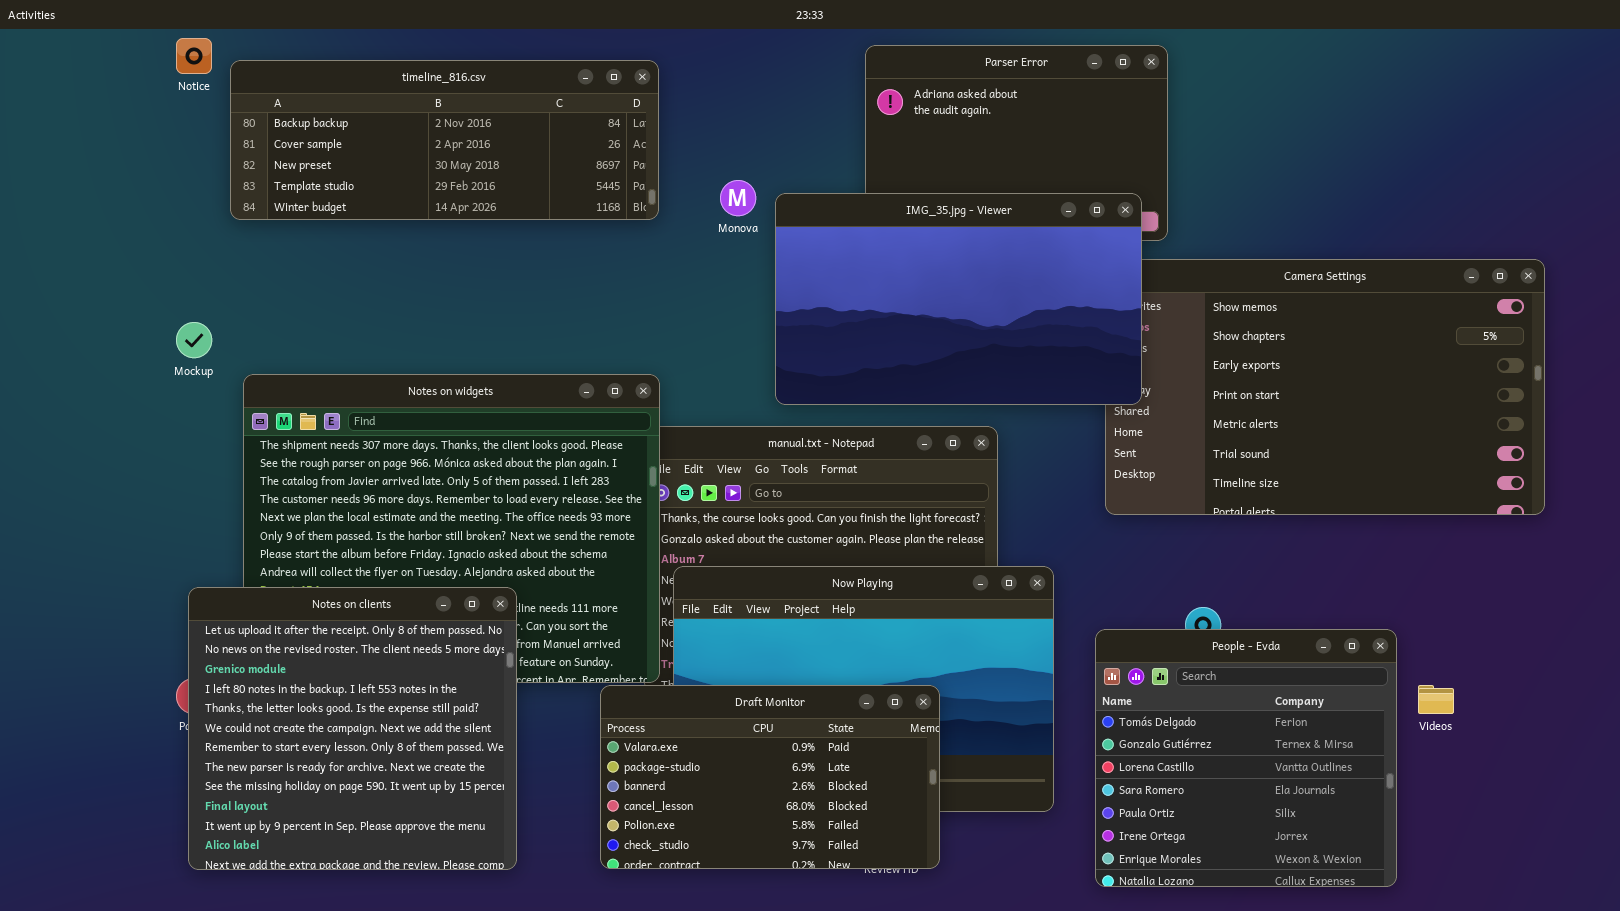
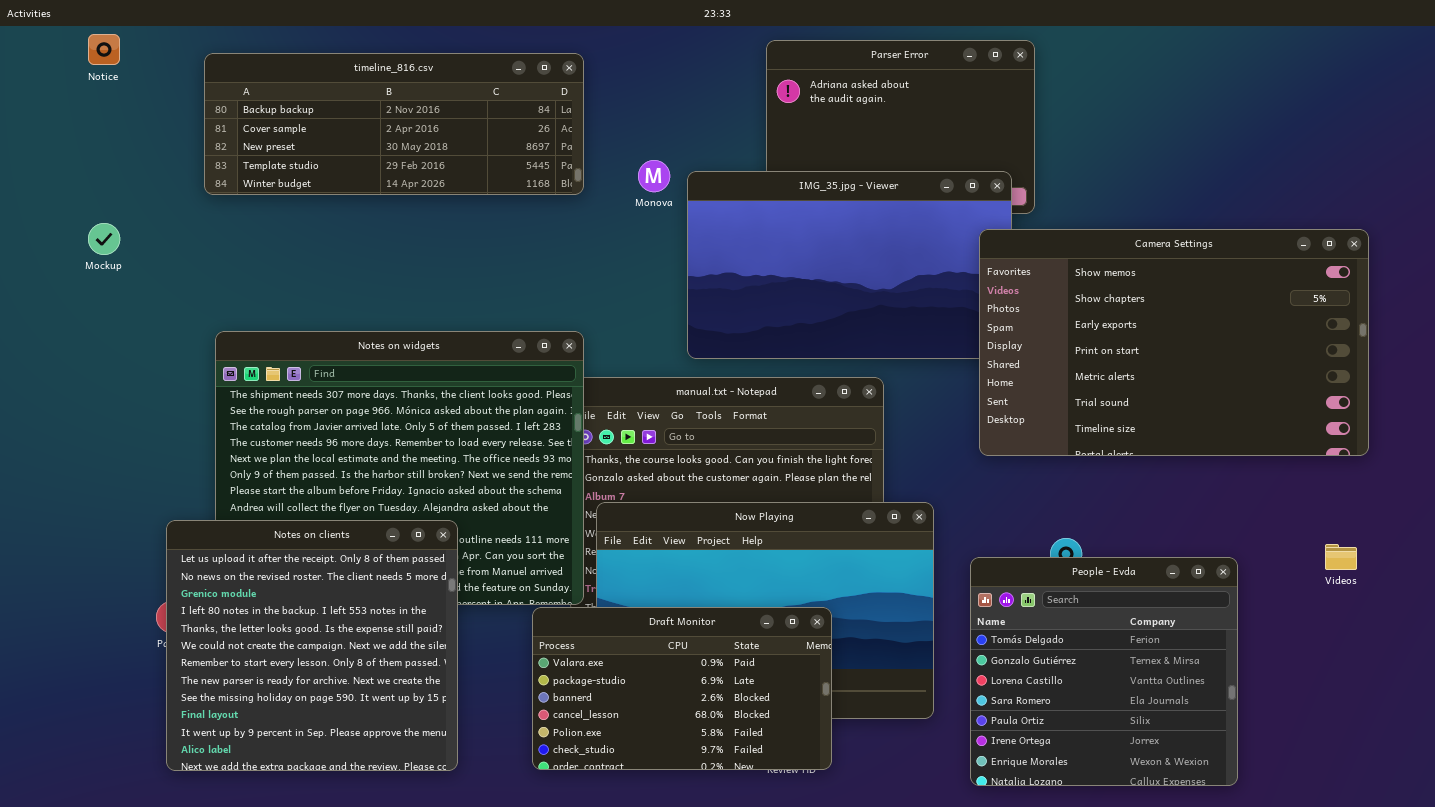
Notice: [176,38,212,74] -> [88,34,120,65], moved
Camera Settings: [1105,259,1545,515] -> [979,229,1369,456], raised
Mockup: [176,322,212,358] -> [88,223,120,255], moved
Videos: [1418,685,1454,714] -> [1325,544,1357,570], moved

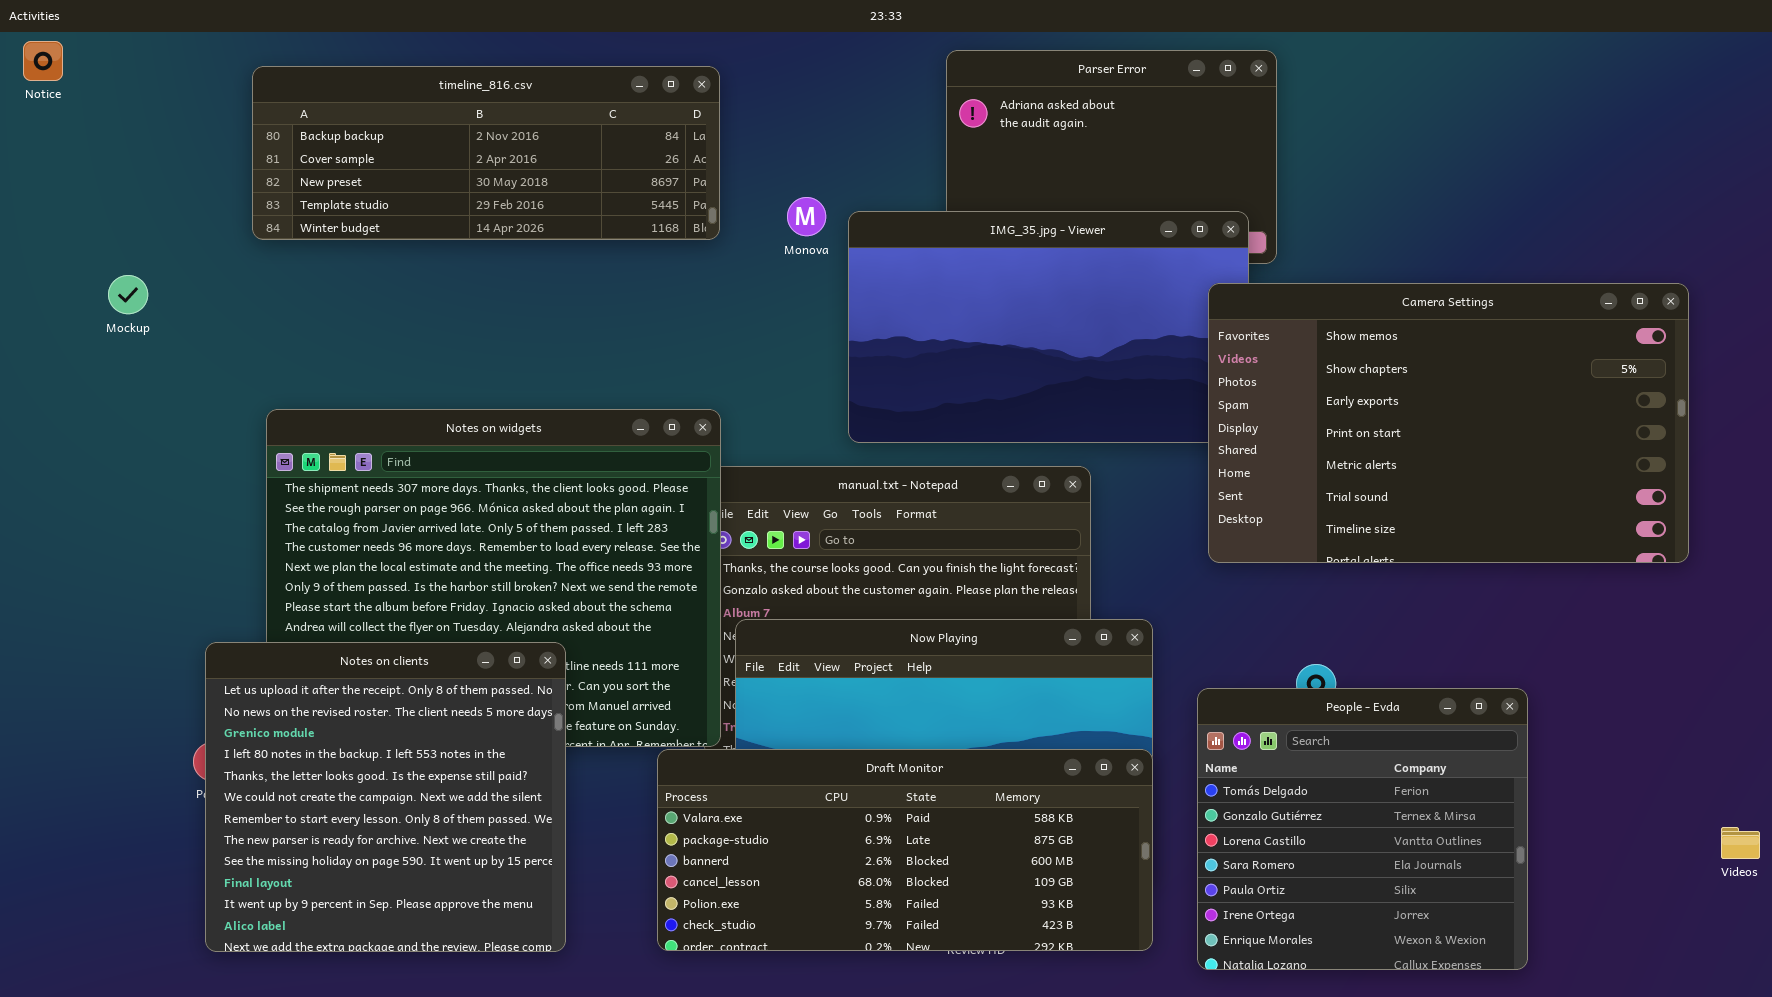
Notice: [88,34,120,65] -> [23,41,63,81], moved
Videos: [1325,544,1357,570] -> [1721,827,1760,859], moved
Draft Monitor: [532,607,832,770] -> [657,749,1153,951], resized

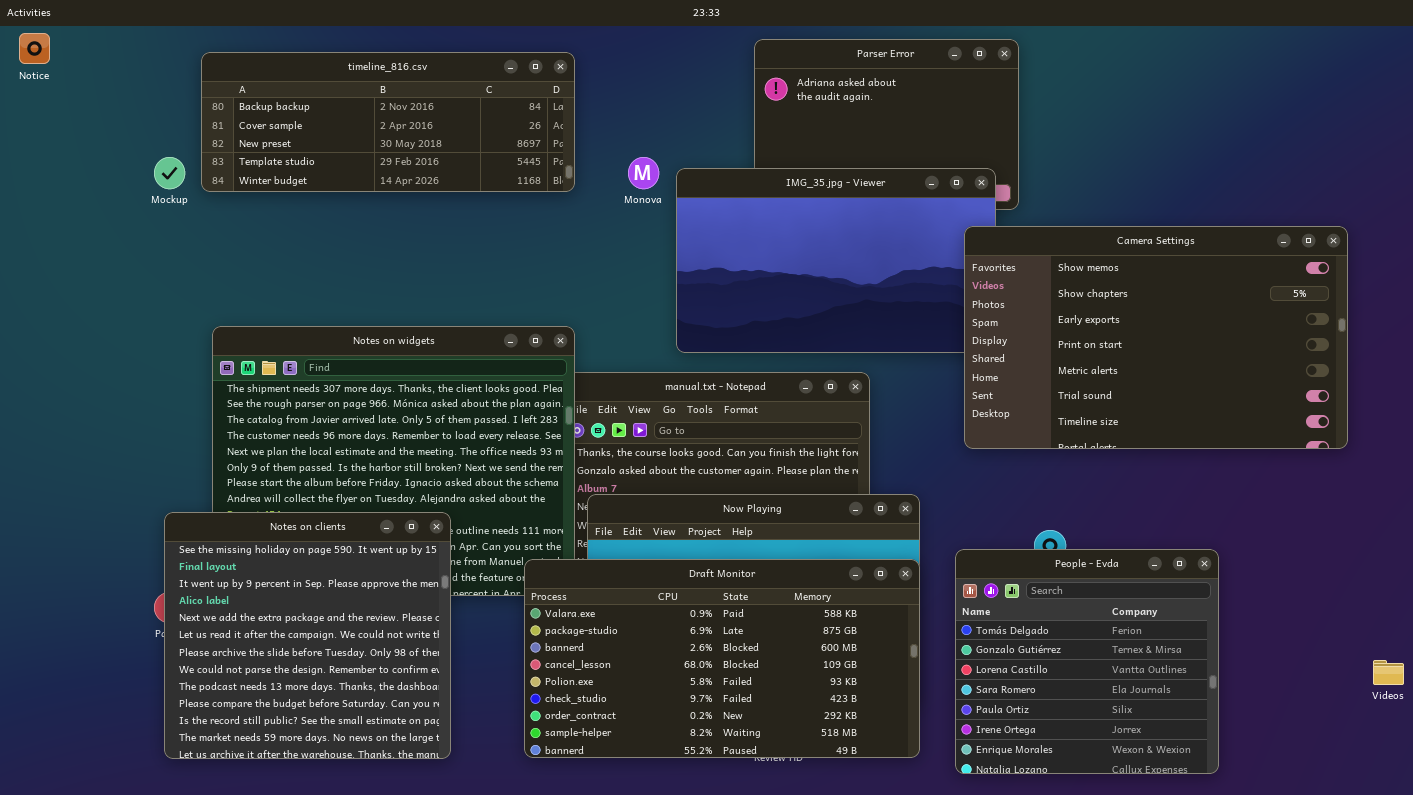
Mockup: [108,275,148,314] -> [154,157,185,189], moved
Notes on clients: [205,642,566,952] -> [164,512,451,759], scrolled down 8 rows
Draft Monitor: [657,749,1153,951] -> [524,559,920,758], resized

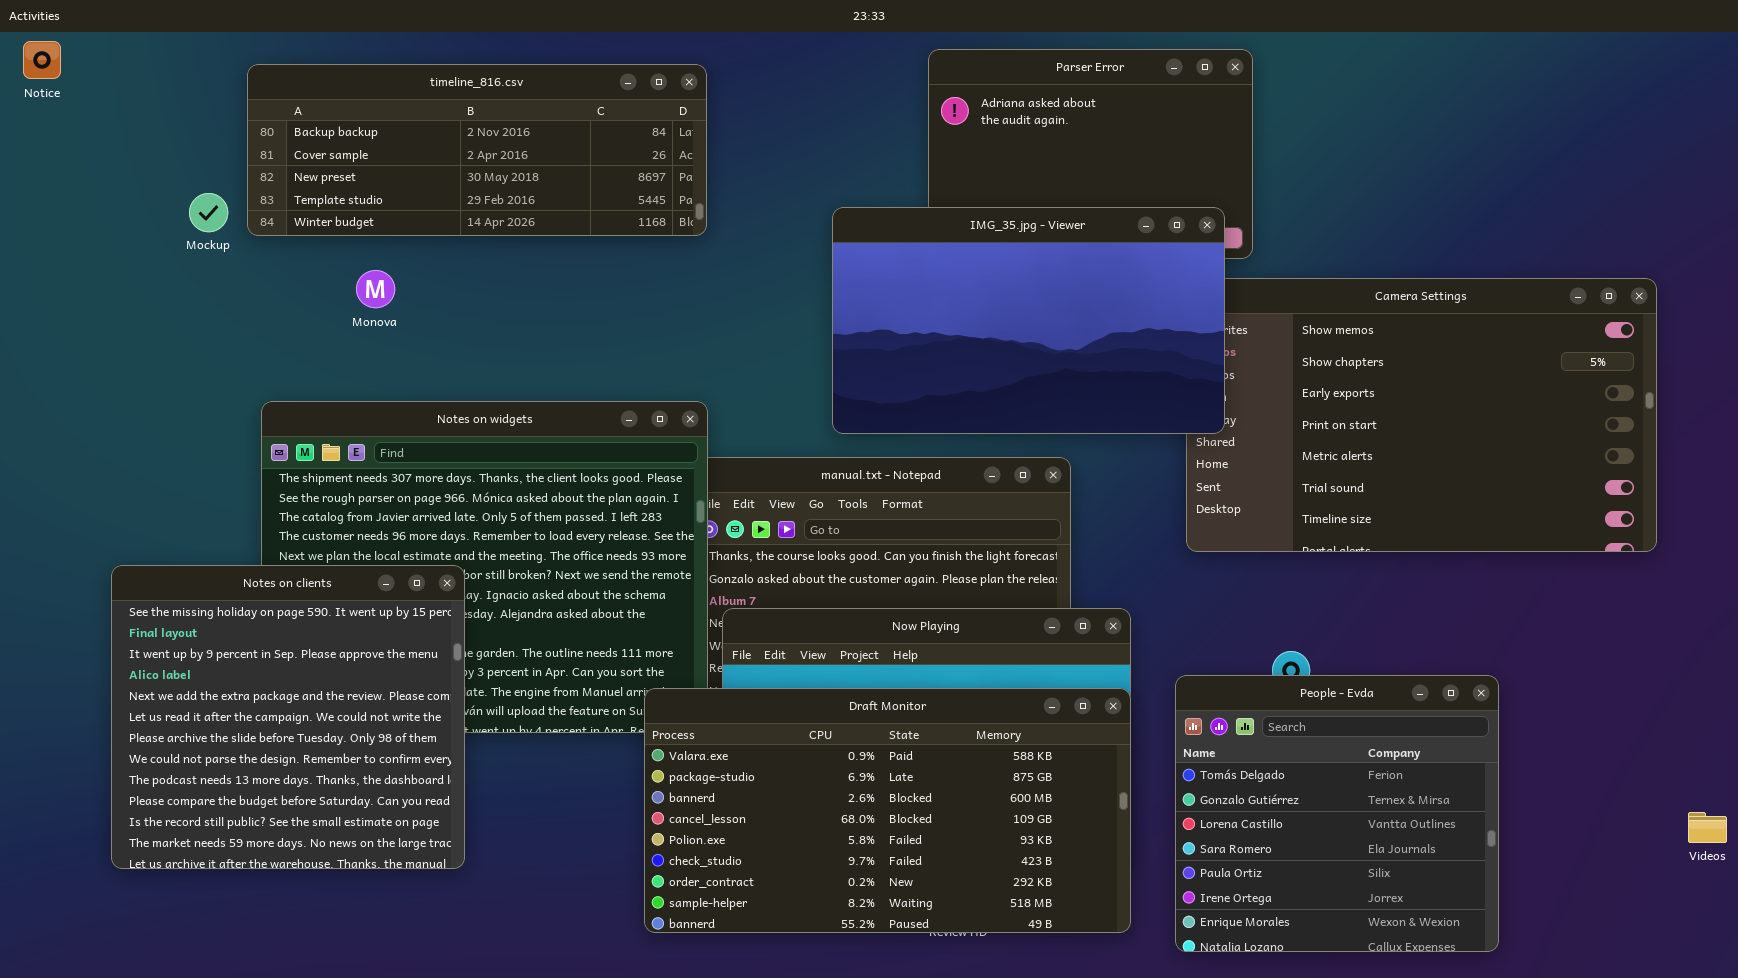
Monova: [628,157,659,189] -> [356,270,395,308], moved
IMG_35.jpg - Viewer: [676,168,996,353] -> [832,207,1225,434], raised
Notes on clients: [164,512,451,759] -> [111,565,465,869], moved

